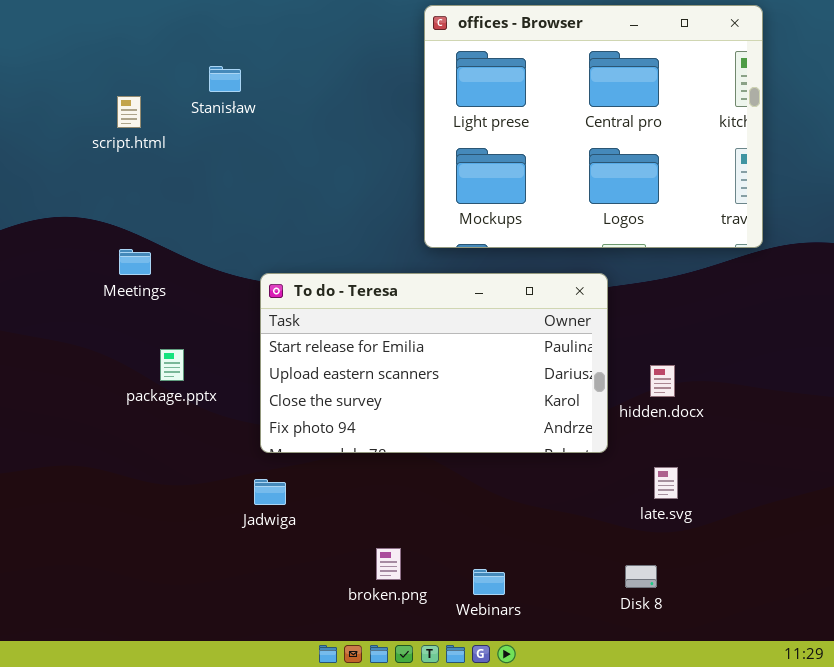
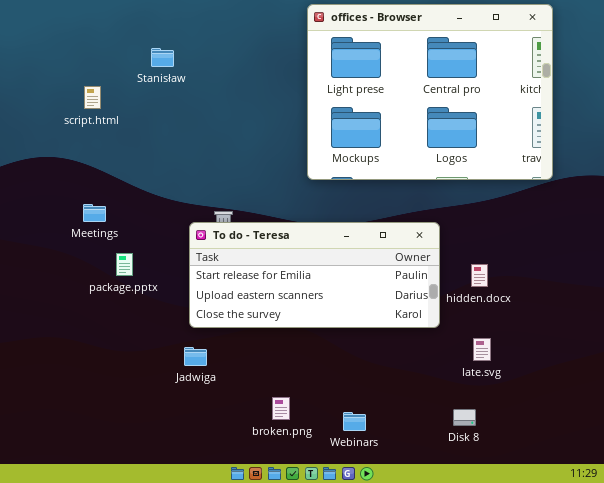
script.html: [117,96,141,128] -> [84,86,101,109], moved
Meetings: [119,249,151,275] -> [83,204,106,222], moved
To do - Teresa: [260,273,608,453] -> [189,222,440,328], resized

